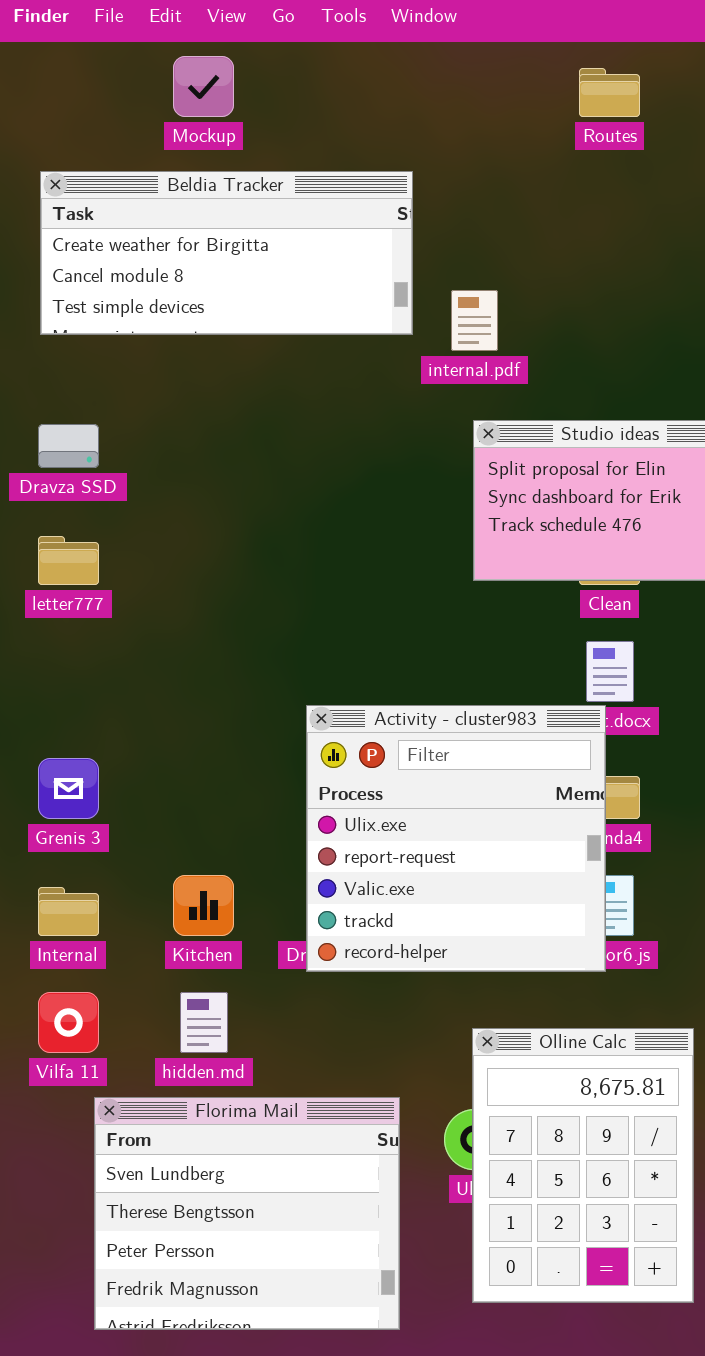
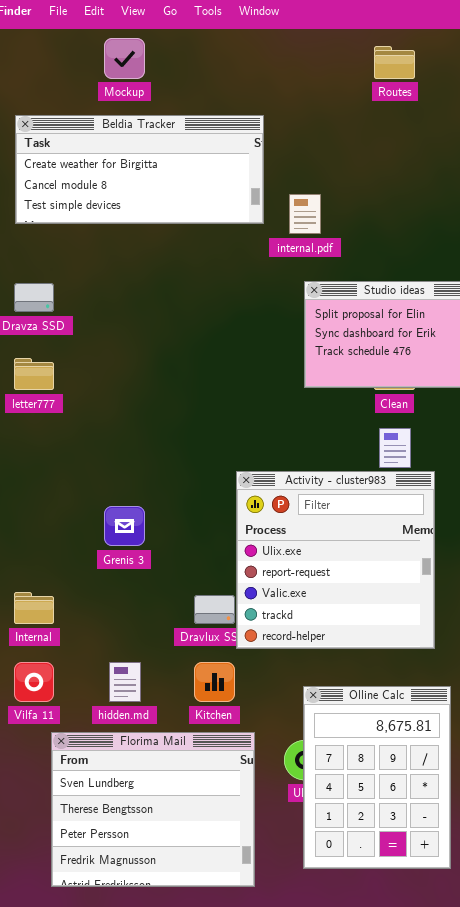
Activity - cluster983: [306,705,606,972] -> [236,471,435,649], moved
Grenis 3: [38,758,99,819] -> [104,506,145,546], moved
Kitchen: [173,875,234,936] -> [194,662,235,702], moved

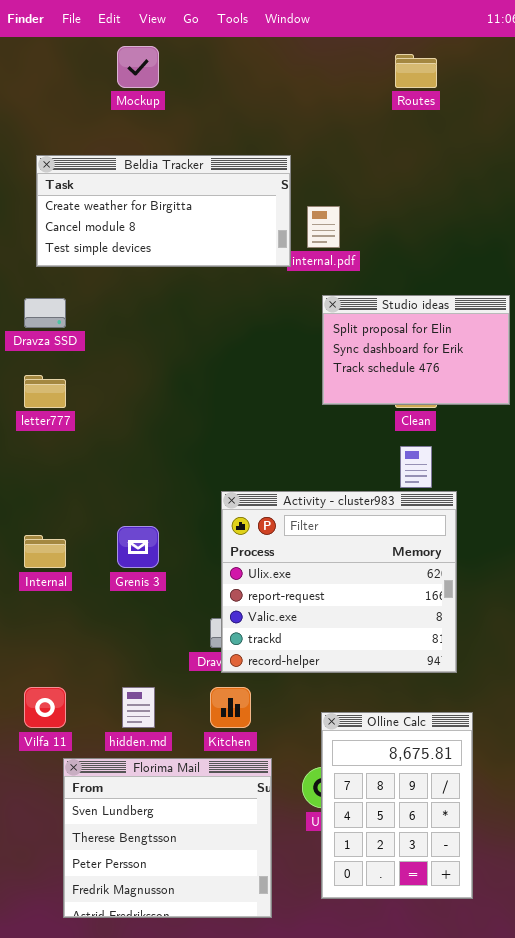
Beldia Tracker: [15,115,264,224] -> [36,155,291,267], moved
Activity - cluster983: [236,471,435,649] -> [221,491,457,673], resized
Internal: [14,592,54,624] -> [24,535,66,568], moved

